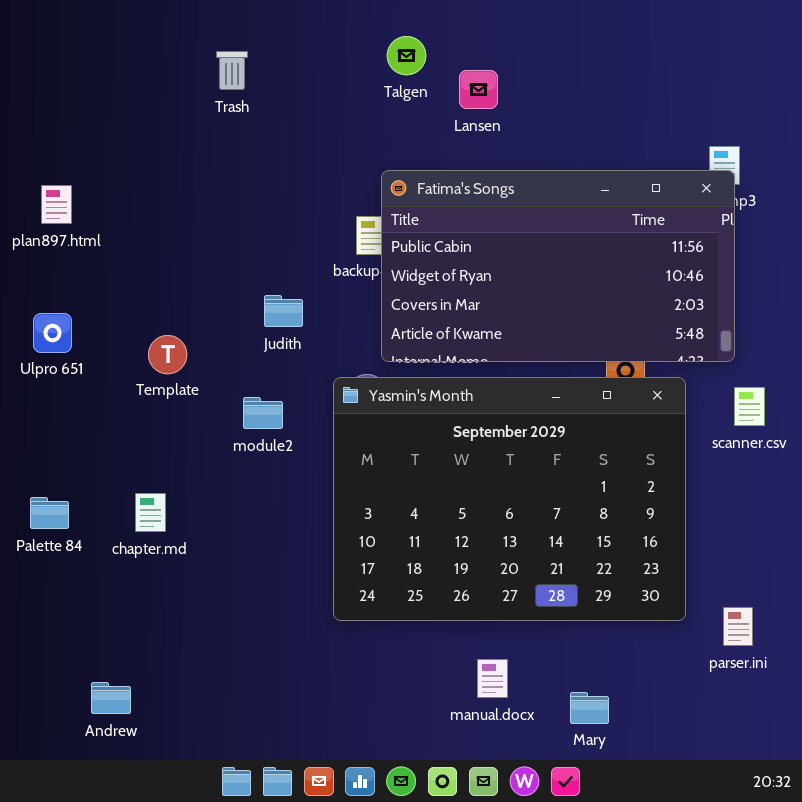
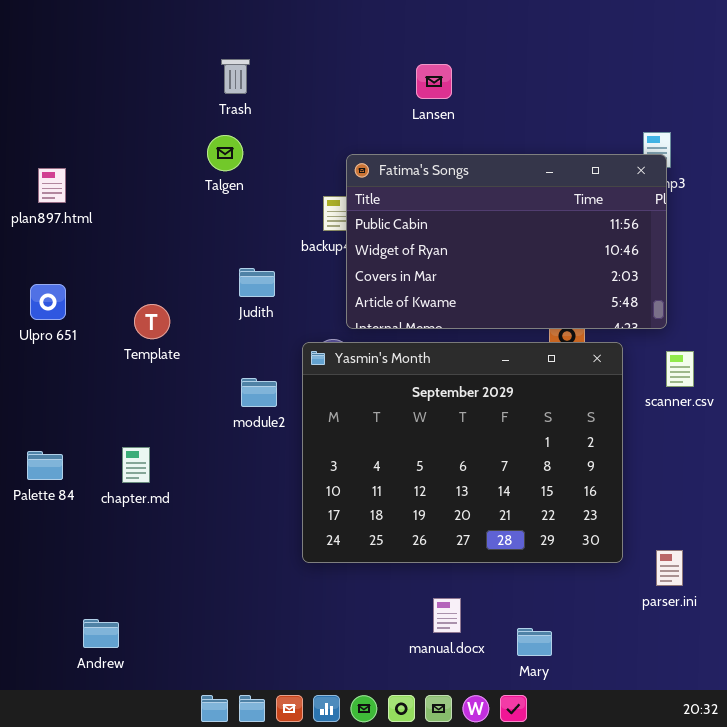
Talgen: [387,36,426,75] -> [207,135,243,171], moved
Trash: [216,51,248,90] -> [221,59,250,94], moved
module2: [243,397,283,429] -> [241,378,277,407], moved

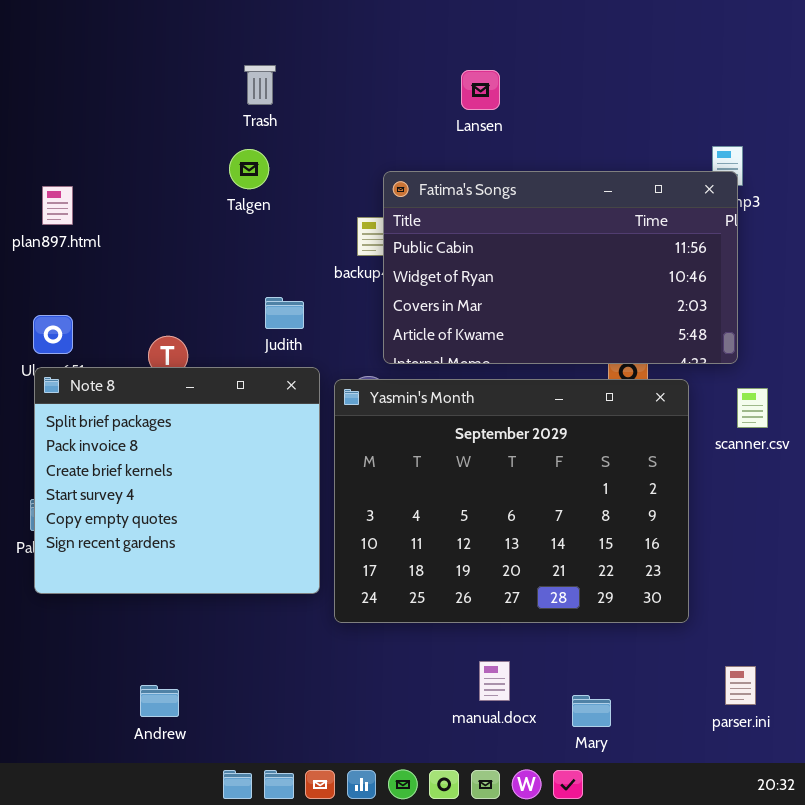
Note 8: none -> [34,367,320,594], opened
parser.ini: [656,550,683,586] -> [725,666,756,705], moved
Andrew: [83,619,119,648] -> [140,685,179,717], moved

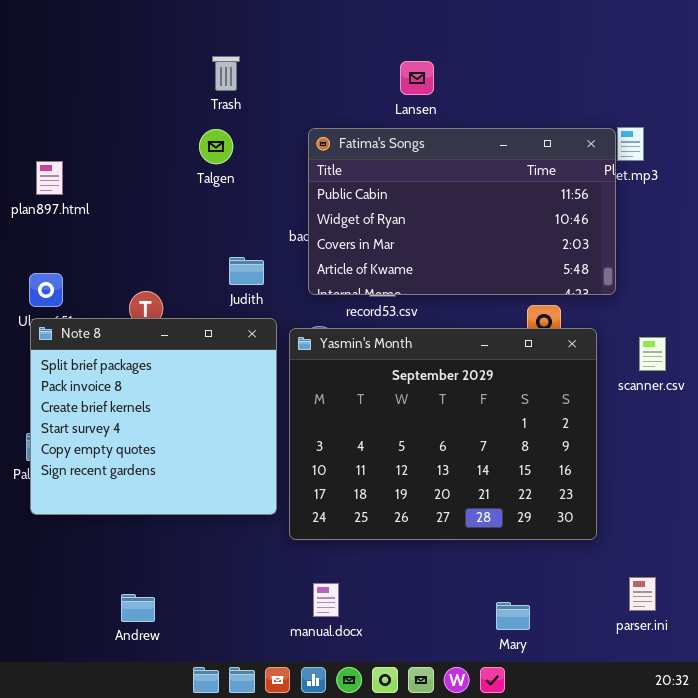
Fatima's Songs: [383,171,738,364] -> [308,128,616,295], moved
manual.docx: [479,661,510,701] -> [313,583,339,617], moved

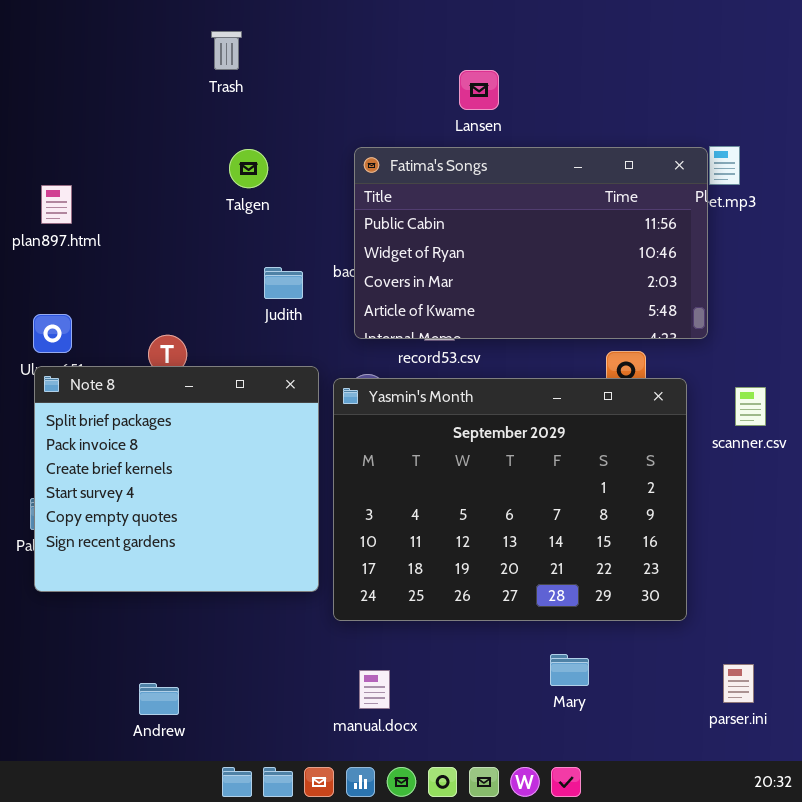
Trash: [212,56,240,91] -> [211,31,242,70], moved
Judith: [229,257,264,285] -> [264,267,303,299], moved
Mary: [496,602,530,630] -> [550,654,589,686], moved

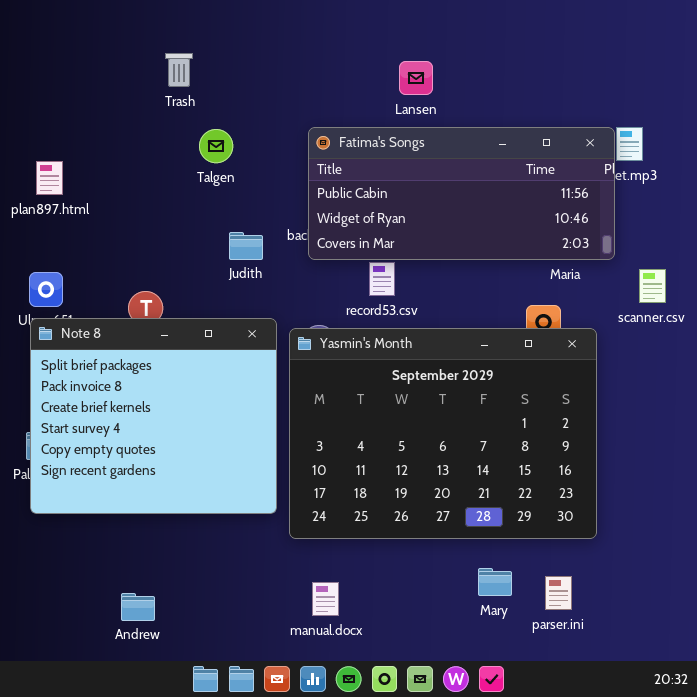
Trash: [211,31,242,70] -> [165,53,193,87], moved
Fatima's Songs: [354,147,708,339] -> [308,127,615,260], resized
scanner.csv: [735,387,766,426] -> [639,269,666,303], moved
parser.ini: [723,664,754,703] -> [545,576,572,610], moved

